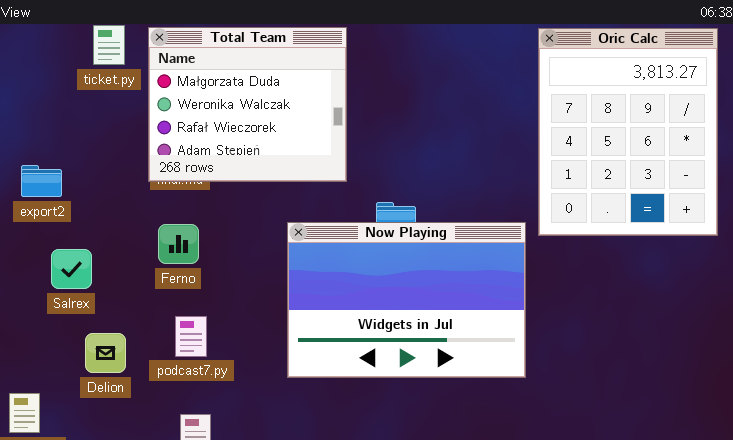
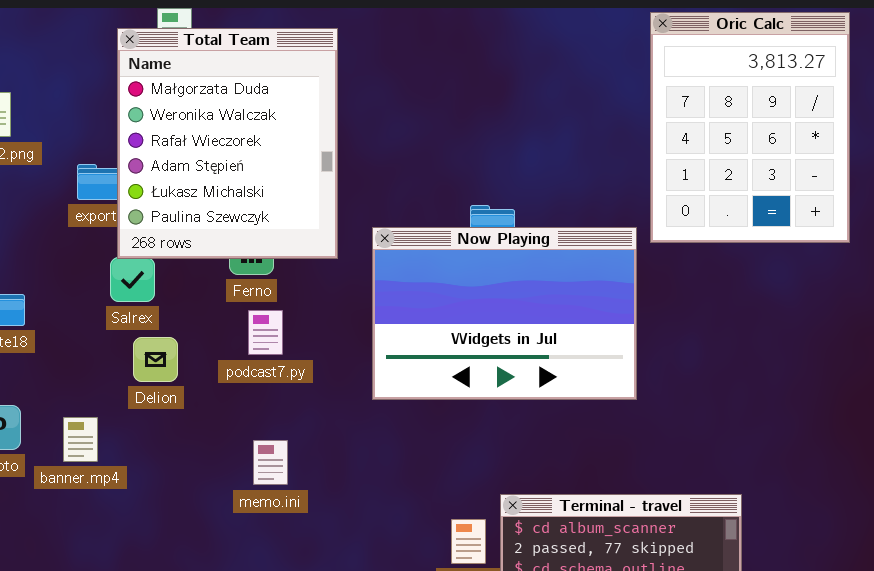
Total Team: [148,27,347,182] -> [117,28,338,259], moved, resized
podcast7.py: [175,316,207,357] -> [248,310,283,355], moved
Delion: [85,333,126,373] -> [133,337,178,382], moved

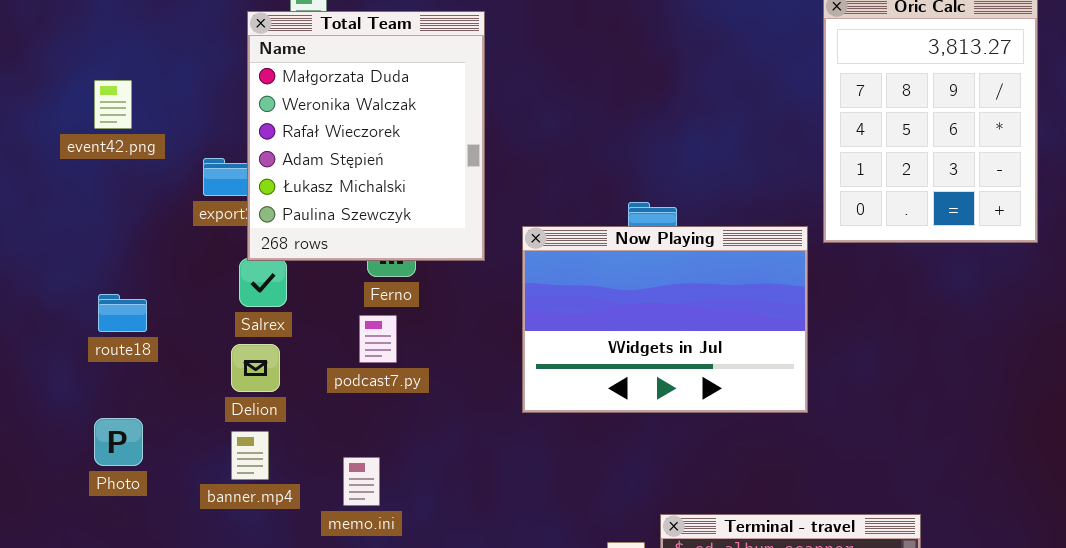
podcast7.py: [248,310,283,355] -> [359,315,397,363], moved
Delion: [133,337,178,382] -> [231,344,280,392], moved
banner.mp4: [63,417,98,462] -> [231,431,269,480], moved
memo.ini: [253,440,288,485] -> [343,457,380,506], moved

